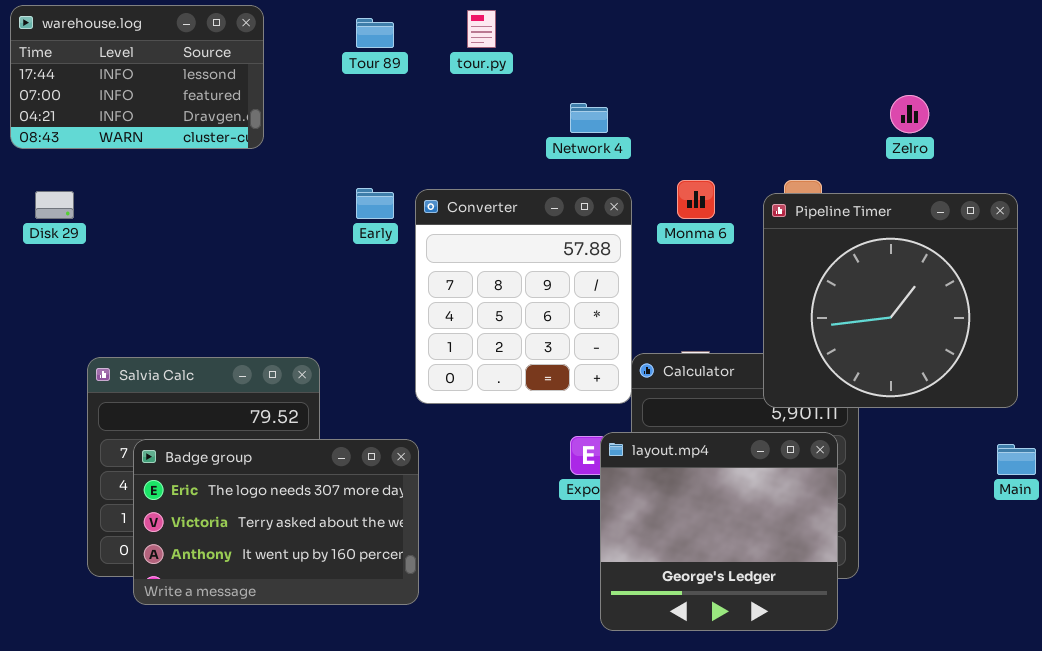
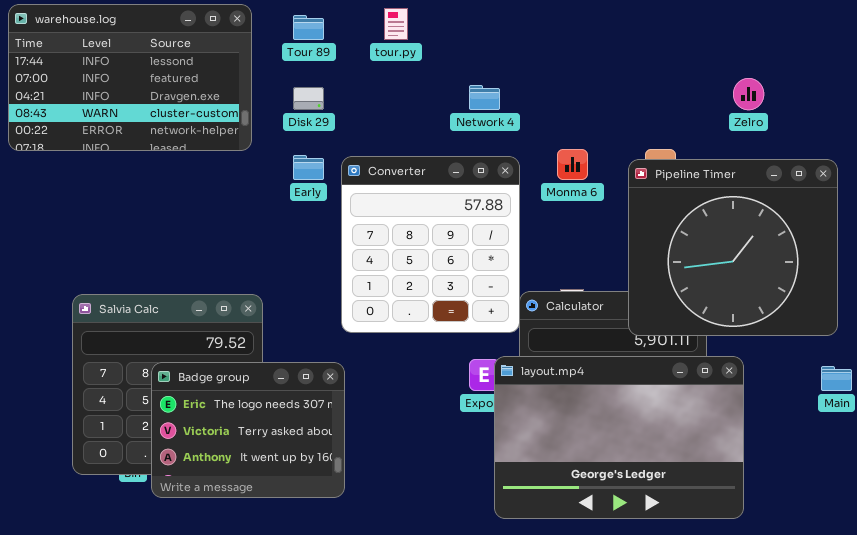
warehouse.log: [10,5,264,149] -> [8,4,252,151], resized
Disk 29: [35,191,74,219] -> [293,87,324,110], moved
layout.mp4: [600,432,838,631] -> [494,356,744,519], resized
Badge group: [133,439,419,605] -> [151,362,345,498], resized

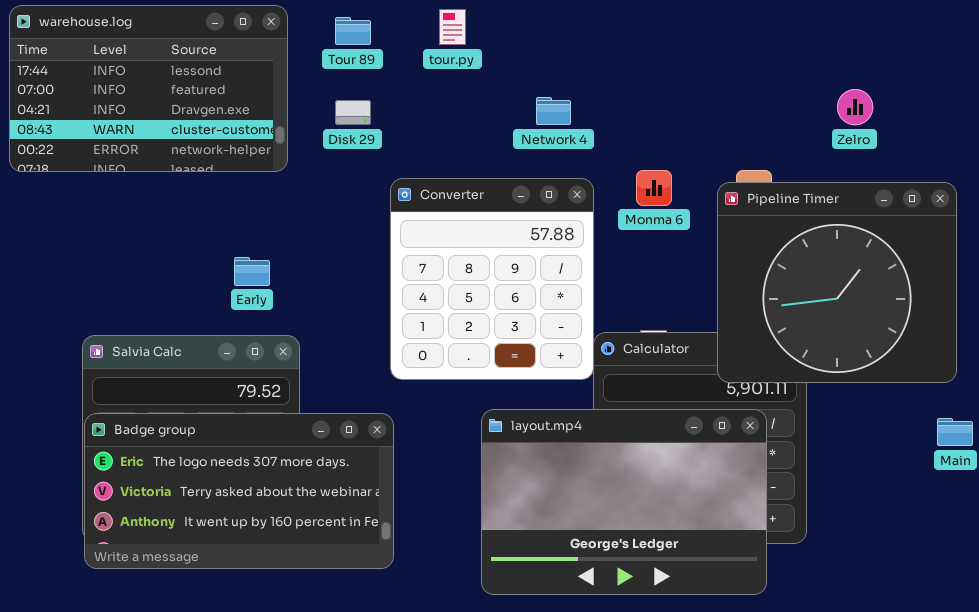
Early: [293,155,324,180] -> [234,257,270,286], moved
layout.mp4: [494,356,744,519] -> [481,409,767,595], moved
Badge group: [151,362,345,498] -> [84,413,394,569], resized

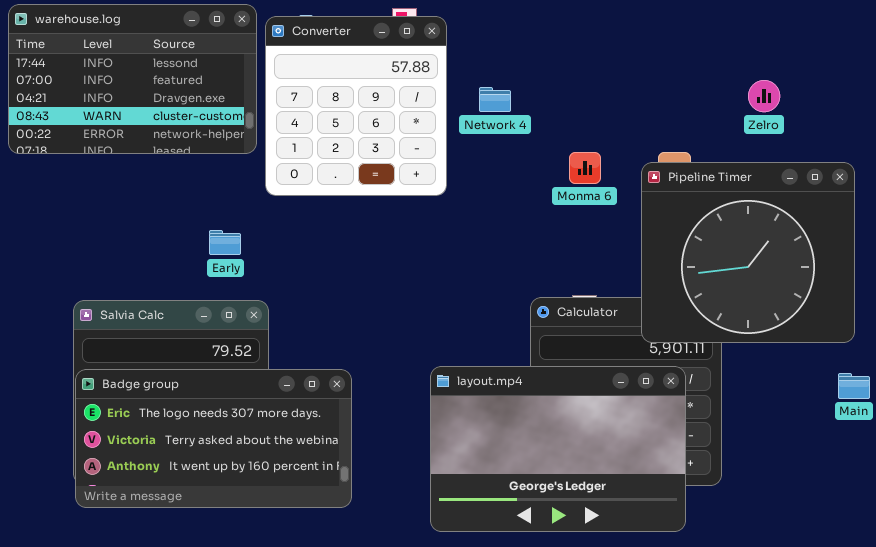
Converter: [390,178,594,380] -> [265,16,447,196], moved

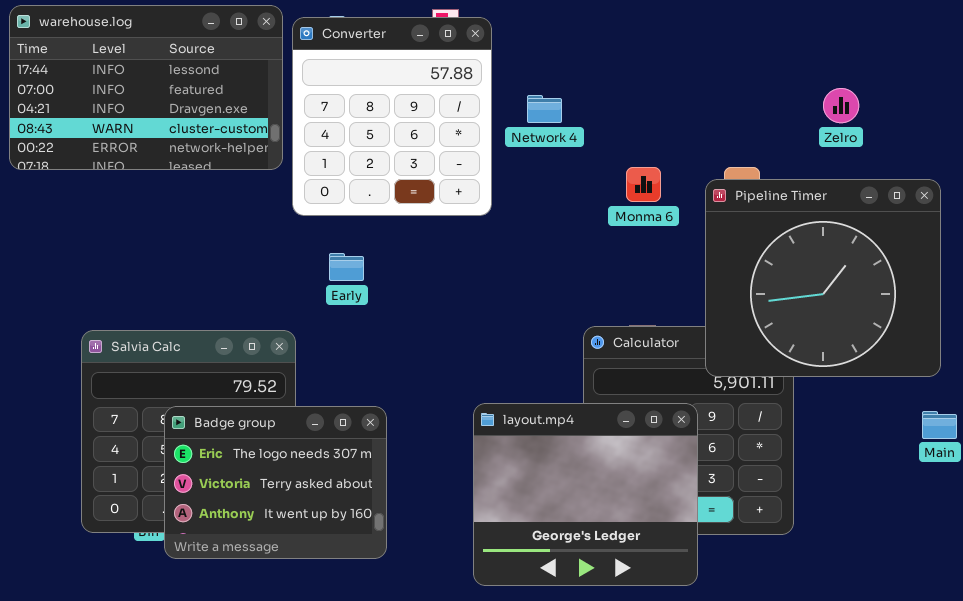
Early: [209,230,241,255] -> [329,253,364,281], moved
layout.mp4: [430,366,686,532] -> [473,403,698,586], resized
Badge group: [75,369,352,508] -> [164,406,387,559], resized

